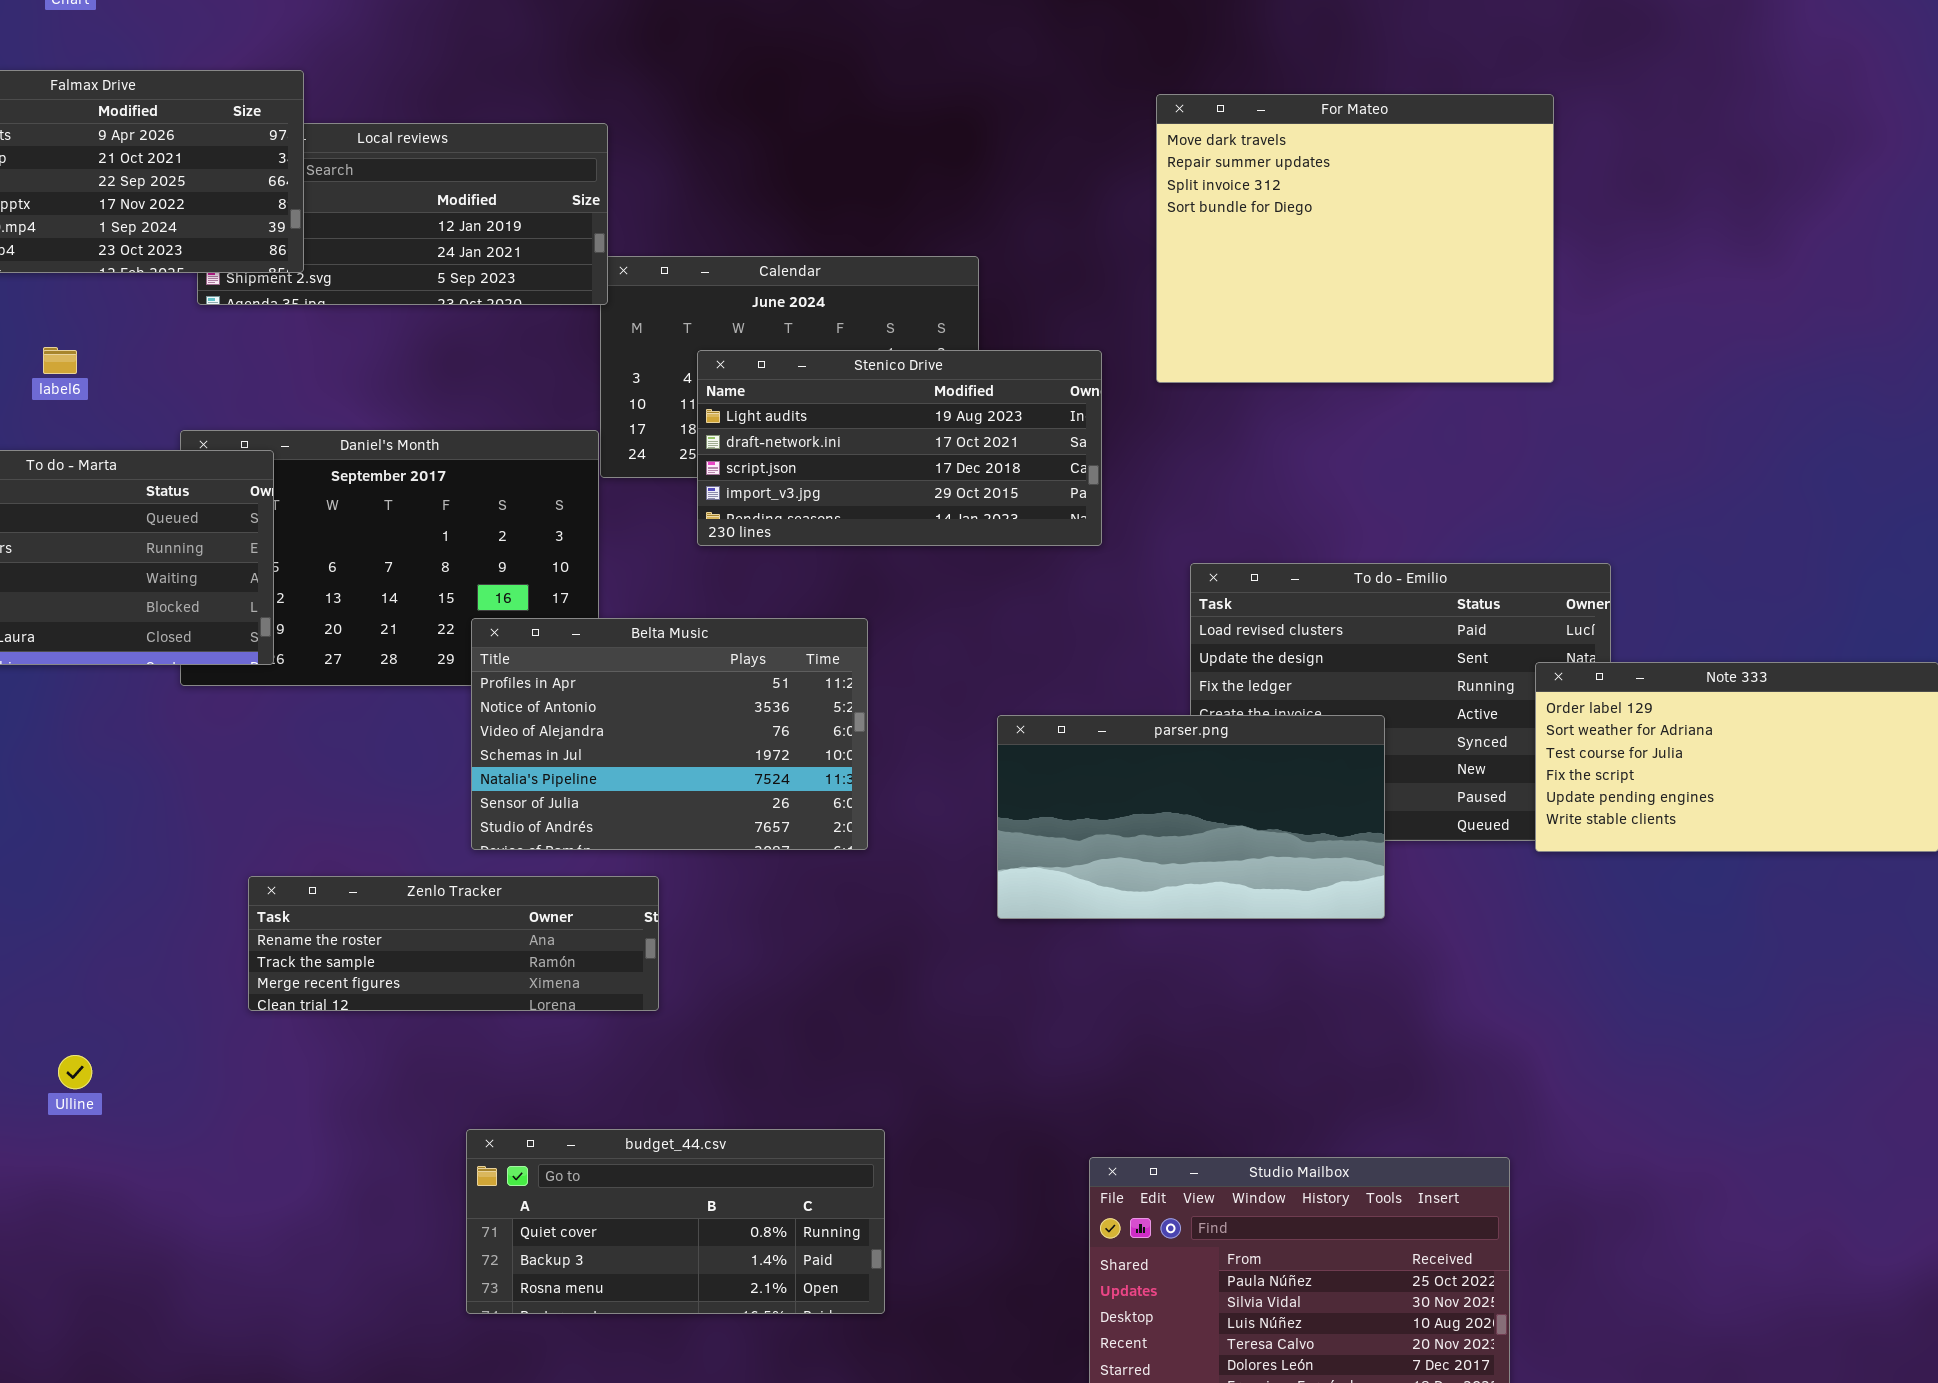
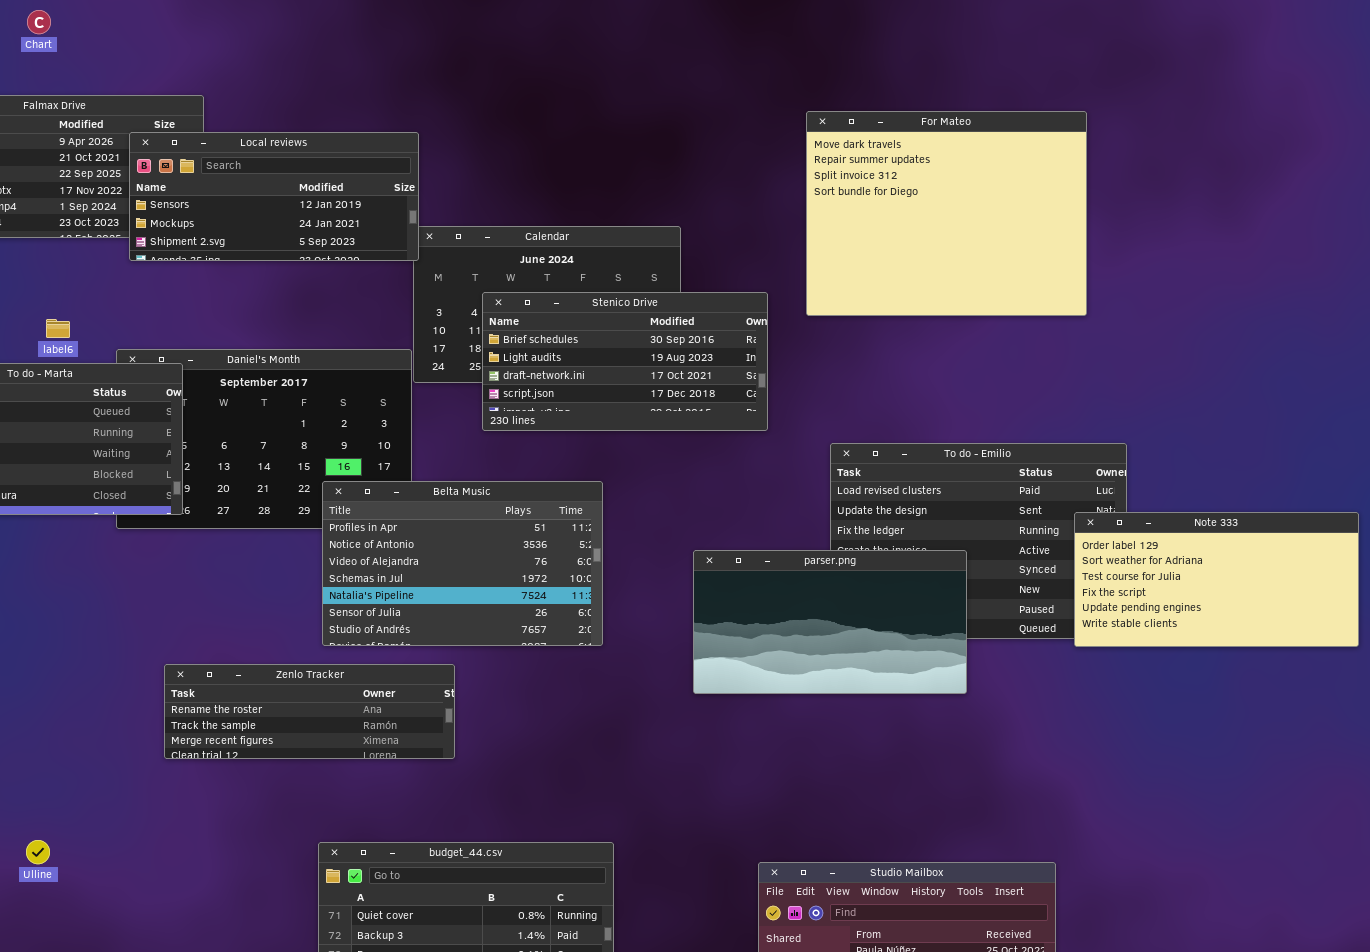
Local reviews: [197,123,608,305] -> [129,132,419,261], raised
label6: [43,347,77,374] -> [46,319,70,338], moved
Stenico Drive: [697,350,1102,546] -> [482,292,768,431], scrolled up 1 row
Ulline: [58,1055,92,1089] -> [26,840,50,864], moved

